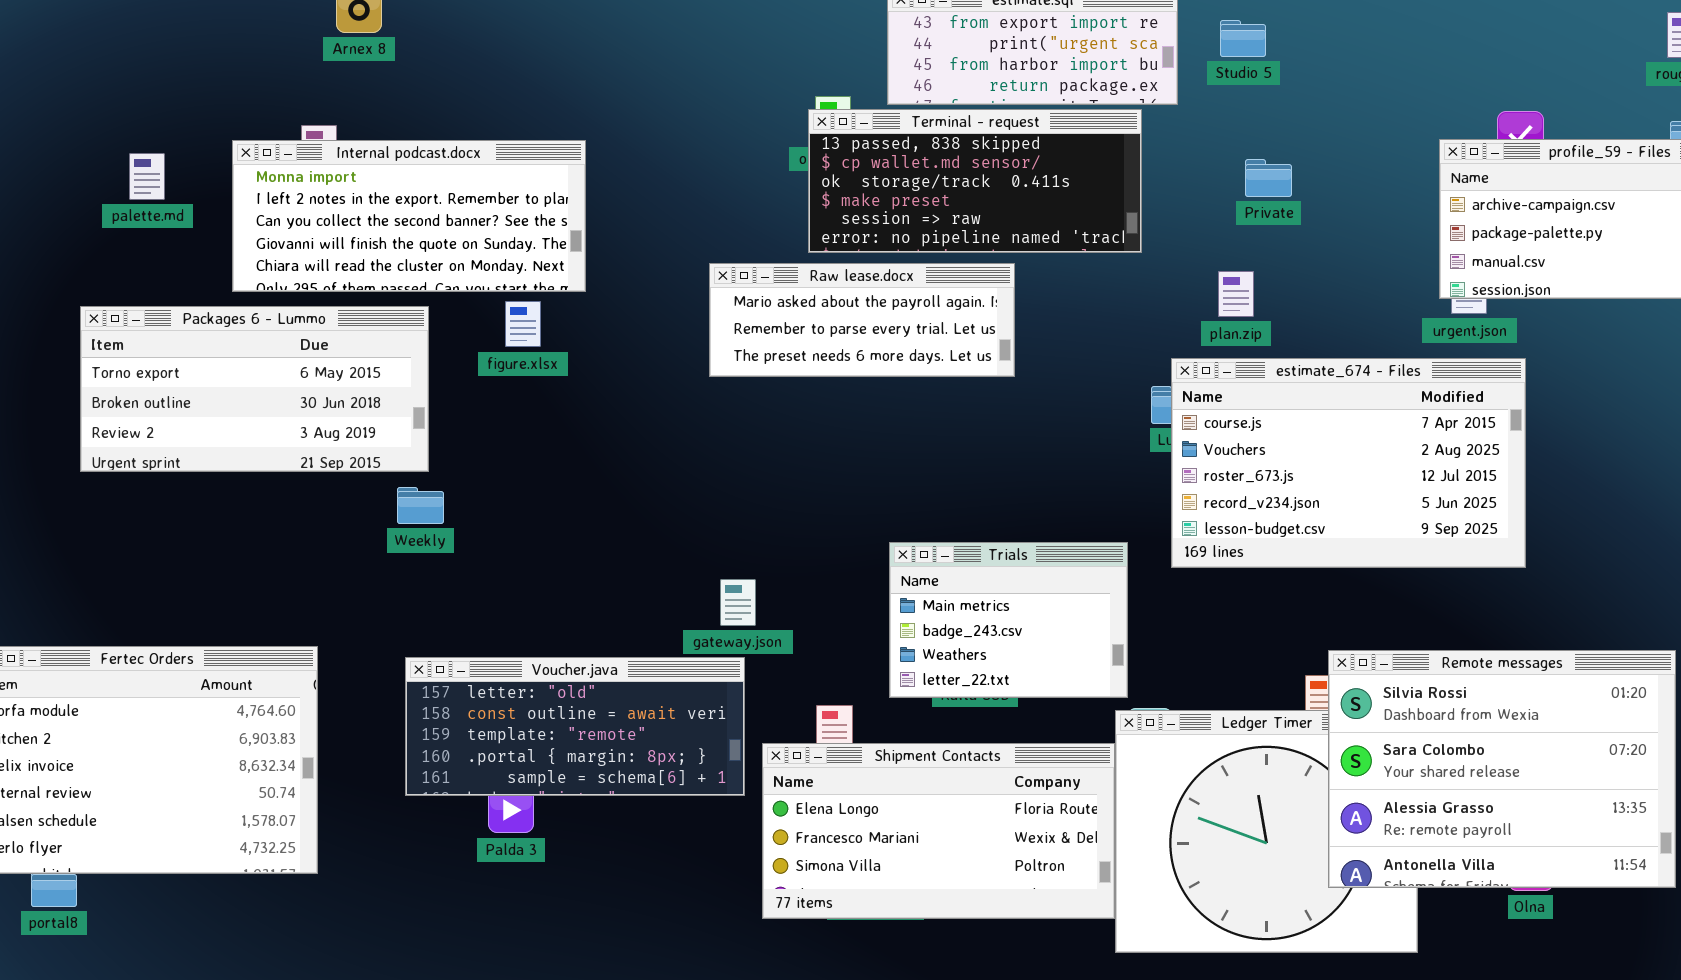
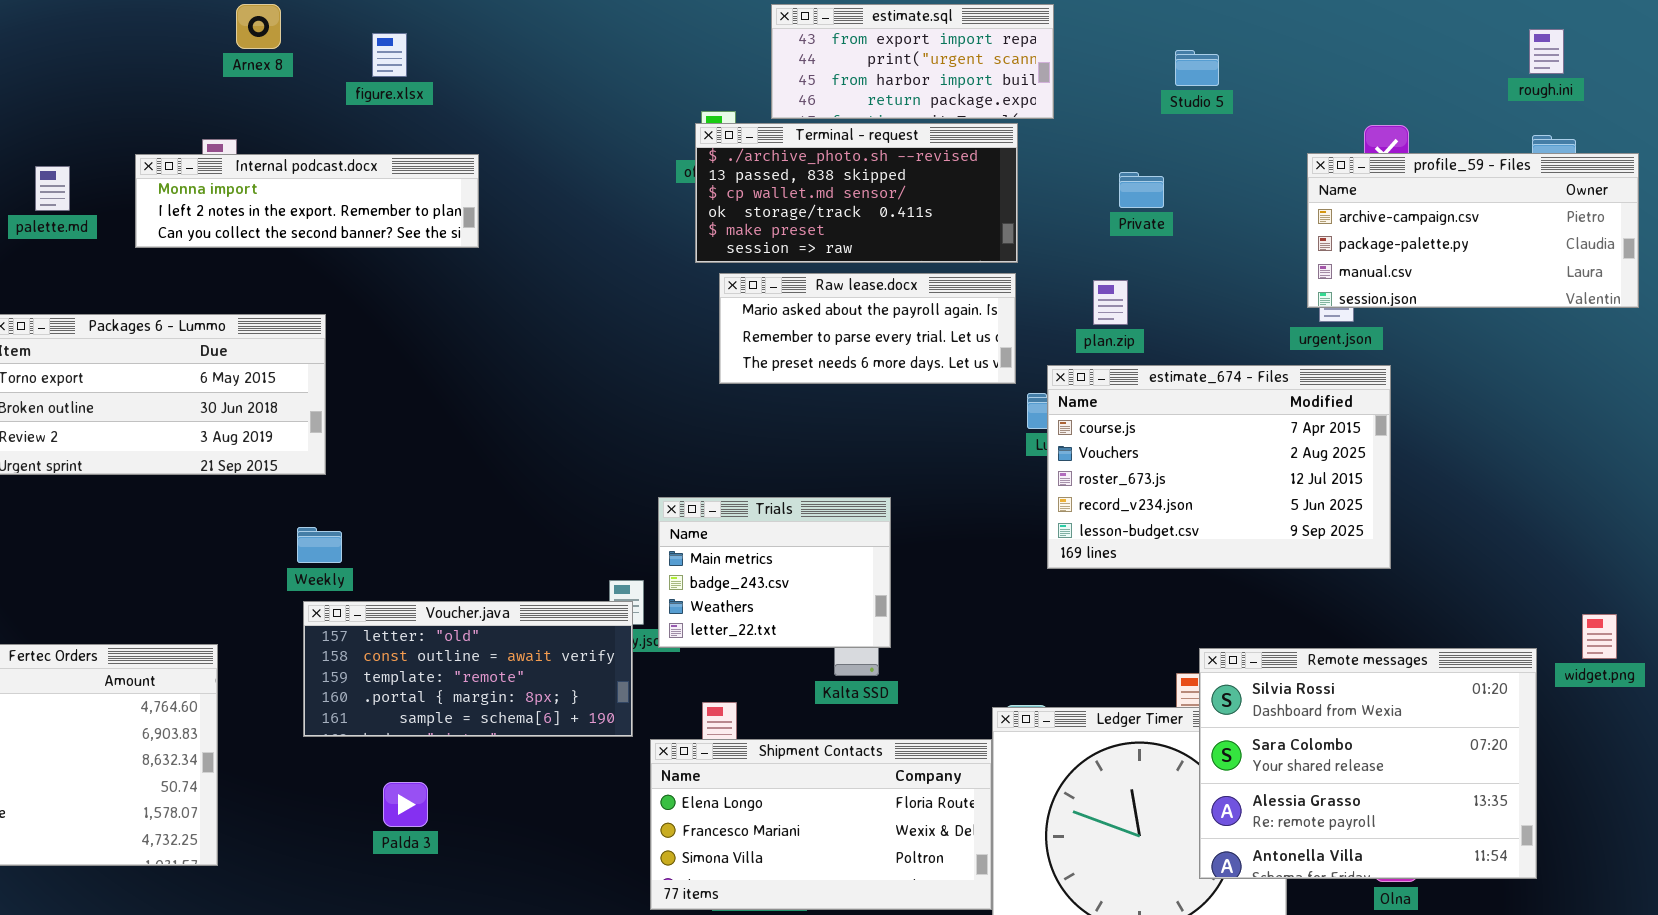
Studio 5: [1220,20,1266,57] -> [1175,50,1219,86], moved
Terminal - request: [808,109,1142,253] -> [695,123,1018,263], scrolled up 1 row
Internal podcast.docx: [232,140,586,292] -> [135,154,479,248], resized
Raw lease.docx: [709,263,1015,377] -> [719,273,1016,384], moved
figure.xlsx: [505,301,541,347] -> [372,33,407,77], moved
Weekly: [397,487,444,524] -> [297,527,342,563], moved
Trials: [889,542,1128,698] -> [658,497,891,648], moved
Voucher.java: [405,657,745,796] -> [303,601,633,737], moved

